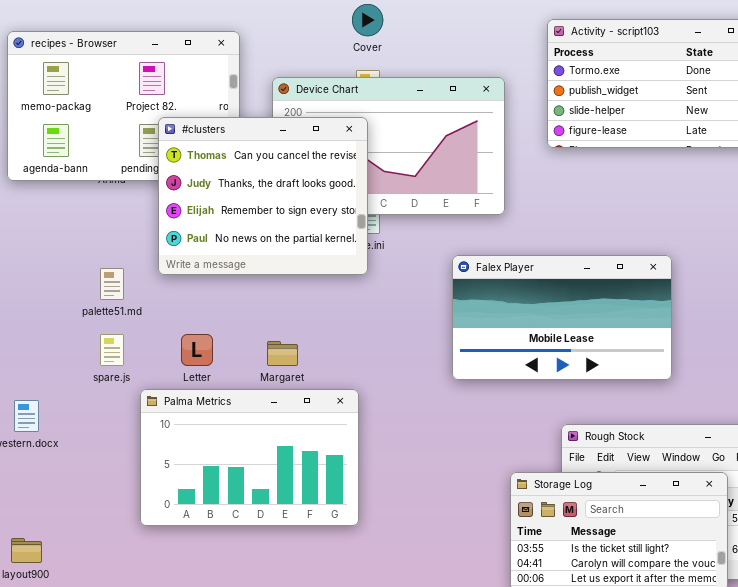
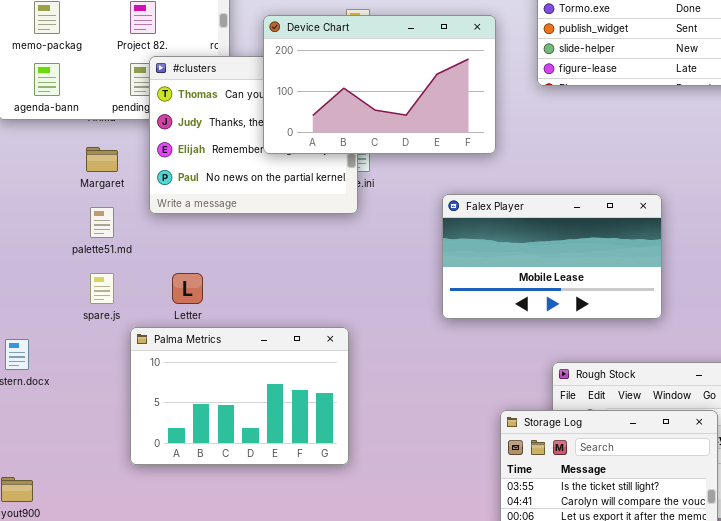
Device Chart: [272,77,505,215] -> [263,15,496,154], raised
Margaret: [267,341,298,366] -> [86,147,118,172], moved

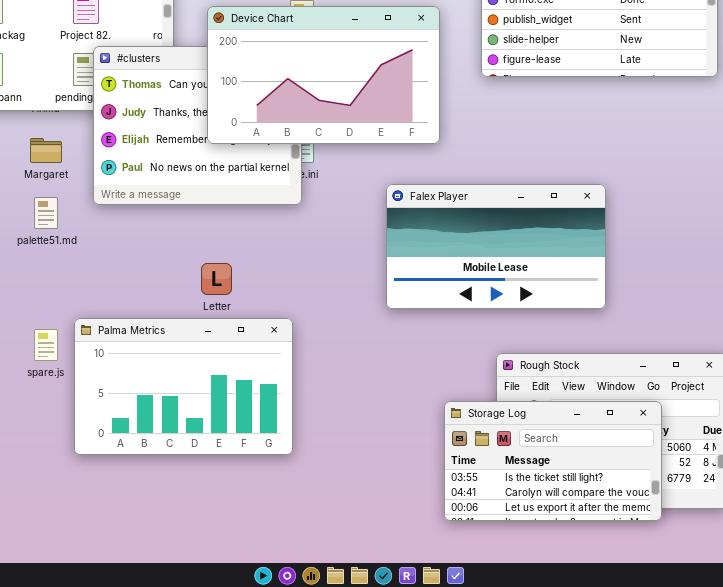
spare.js: [90,273,114,304] -> [34,329,58,361], moved
Letter: [172,273,203,304] -> [201,263,232,295], moved

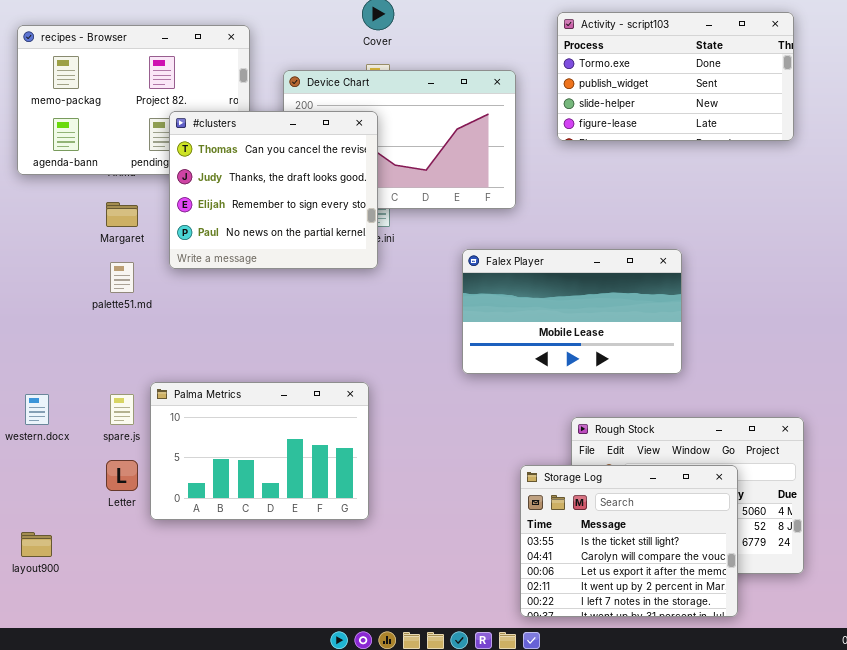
#clusters: [93,46,302,205] -> [169,111,378,269], raised
Letter: [201,263,232,295] -> [106,460,138,491], moved
Storage Log: [444,401,662,521] -> [520,465,738,617], resized

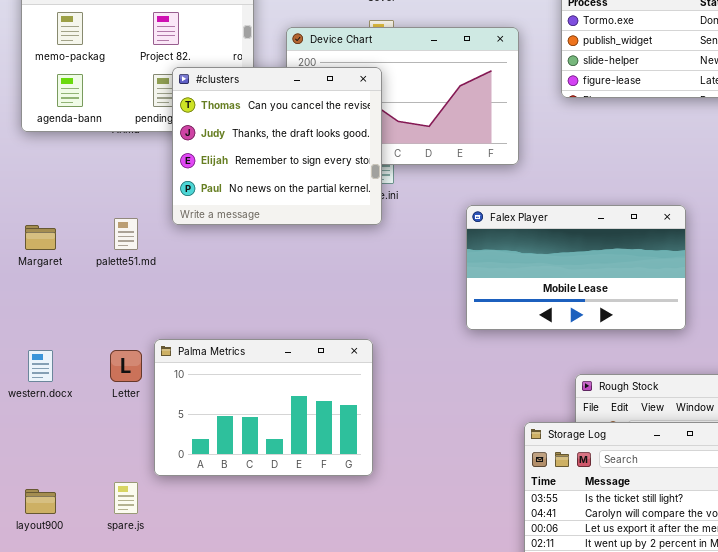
Margaret: [106,202,138,227] -> [25,225,56,250], moved
spare.js: [110,394,134,425] -> [114,482,138,514], moved
Letter: [106,460,138,491] -> [110,350,142,382], moved

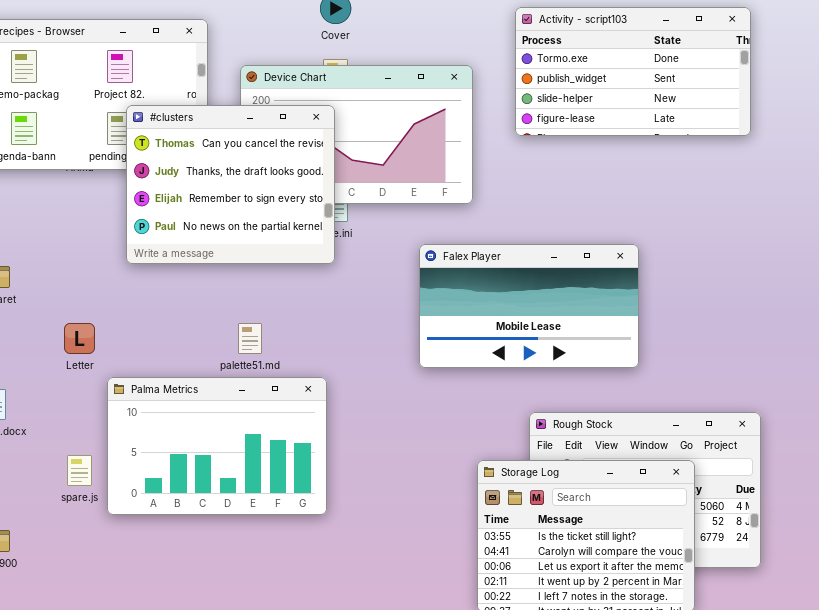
palette51.md: [114,218,138,250] -> [238,323,262,354], moved
Letter: [110,350,142,382] -> [64,323,95,354], moved
spare.js: [114,482,138,514] -> [67,455,92,486], moved

